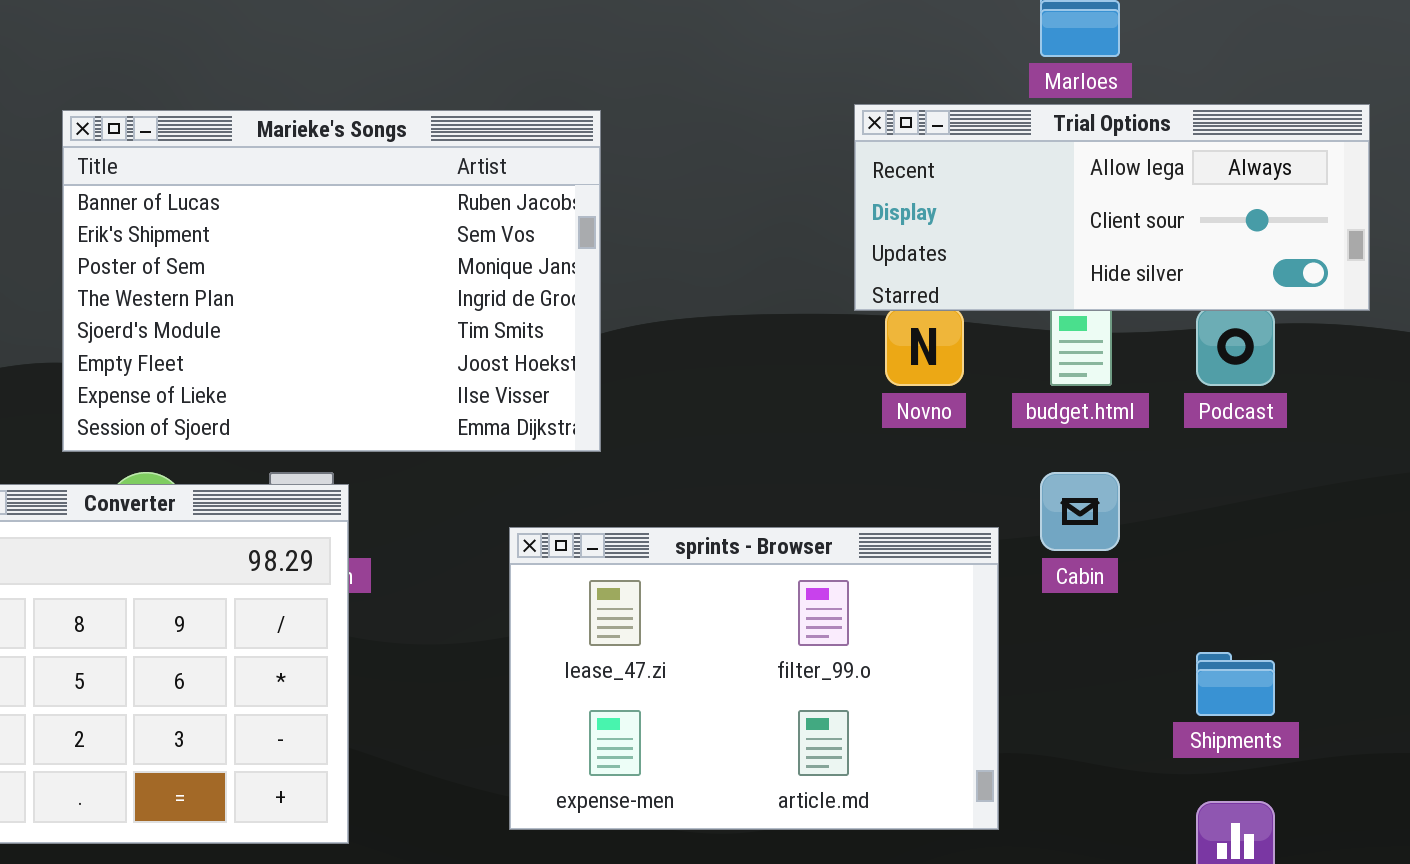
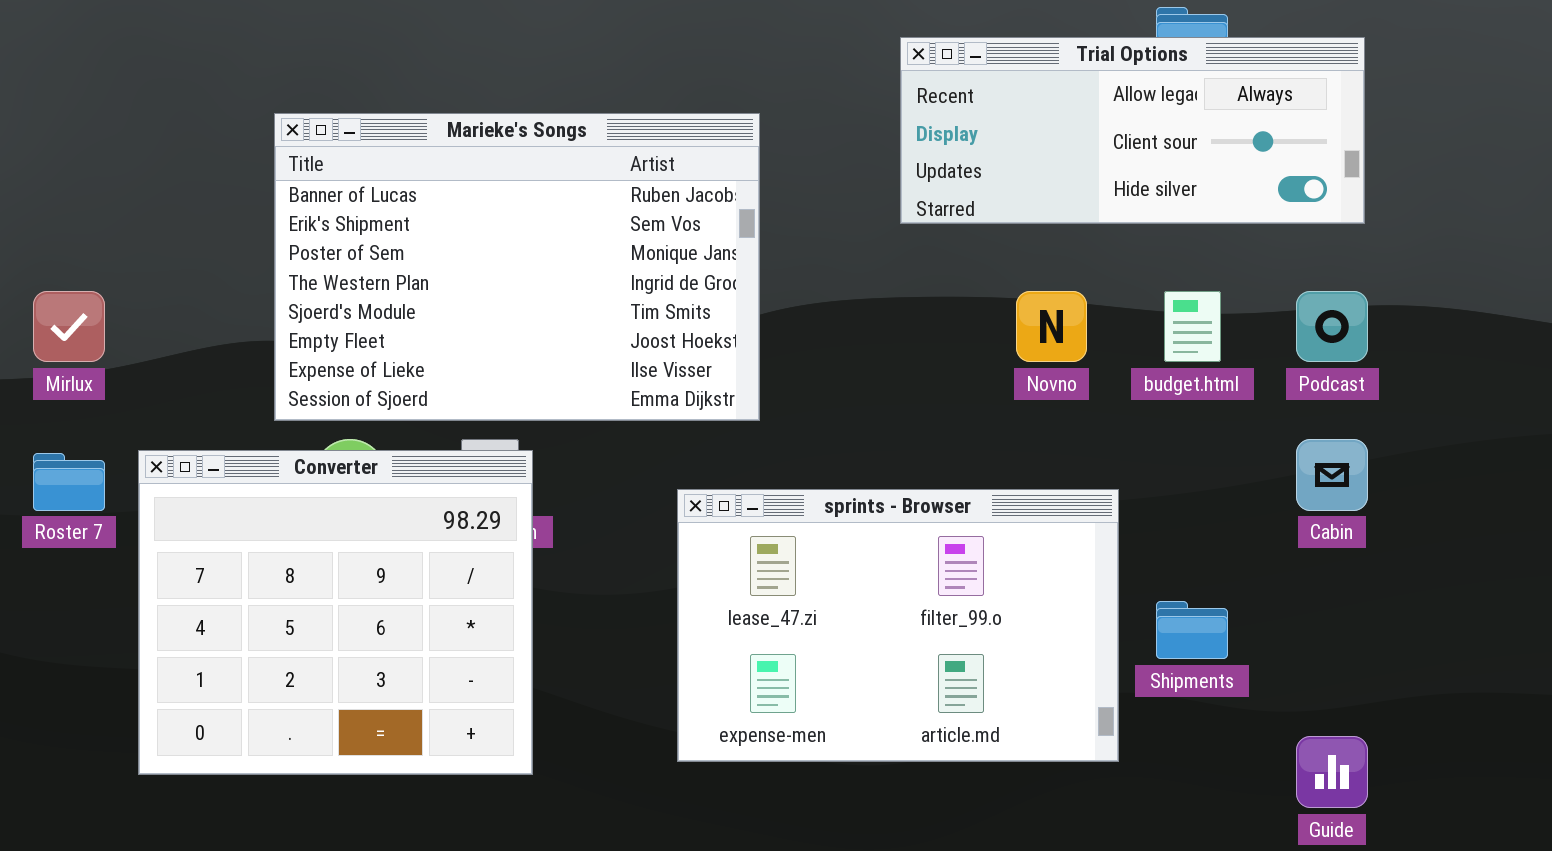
Trial Options: [854,104,1370,311] -> [900,37,1365,224], moved
Cabin: [1040,472,1120,551] -> [1296,439,1368,511], moved
Shipments: [1196,652,1275,716] -> [1156,601,1228,659], moved

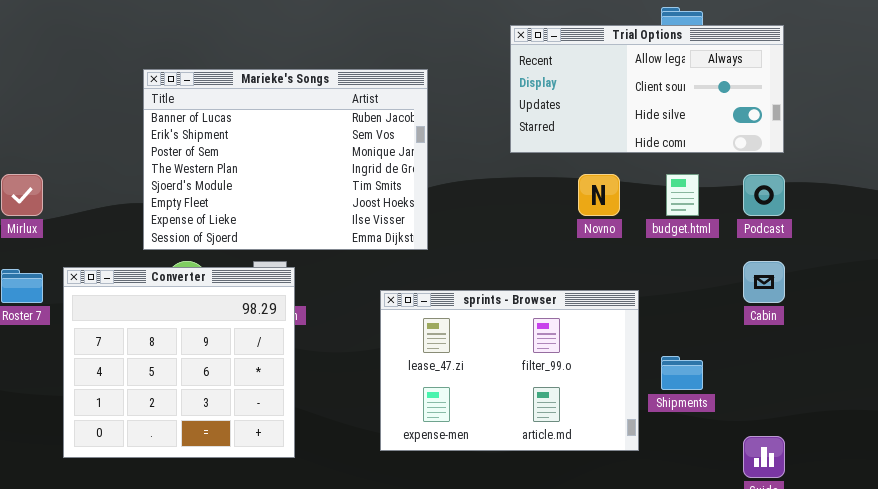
Trial Options: [900,37,1365,224] -> [510,25,784,153], resized

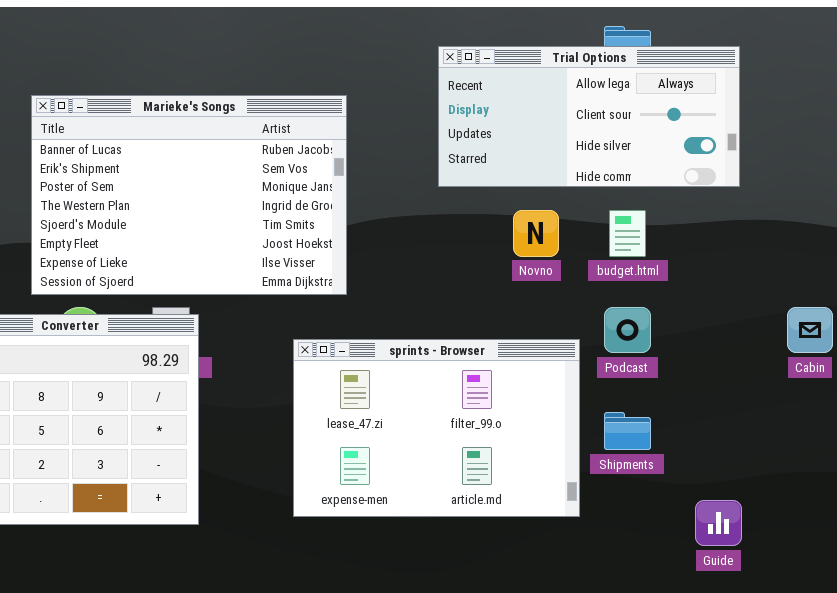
Podcast: [743,174,785,216] -> [604,307,651,353], moved
Cabin: [743,261,785,303] -> [787,307,833,353], moved

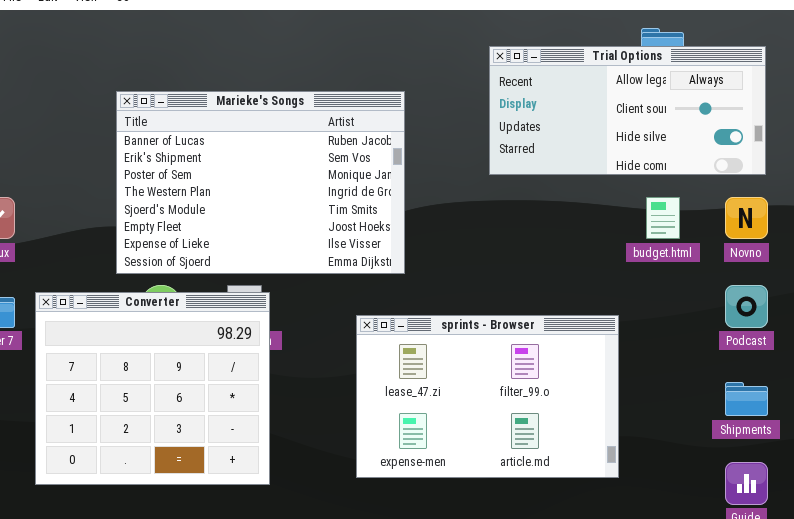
Novno: [513,210,559,257] -> [725,197,768,239], moved
Podcast: [604,307,651,353] -> [725,285,768,328], moved
Shipments: [604,412,651,450] -> [725,382,768,416], moved

